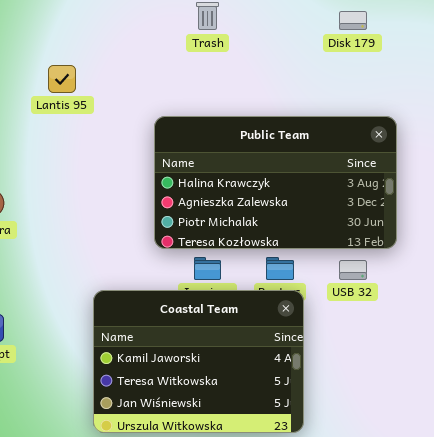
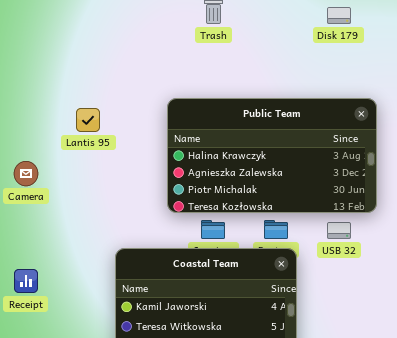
Lantis 95: [48,65,76,93] -> [76,108,100,132], moved

